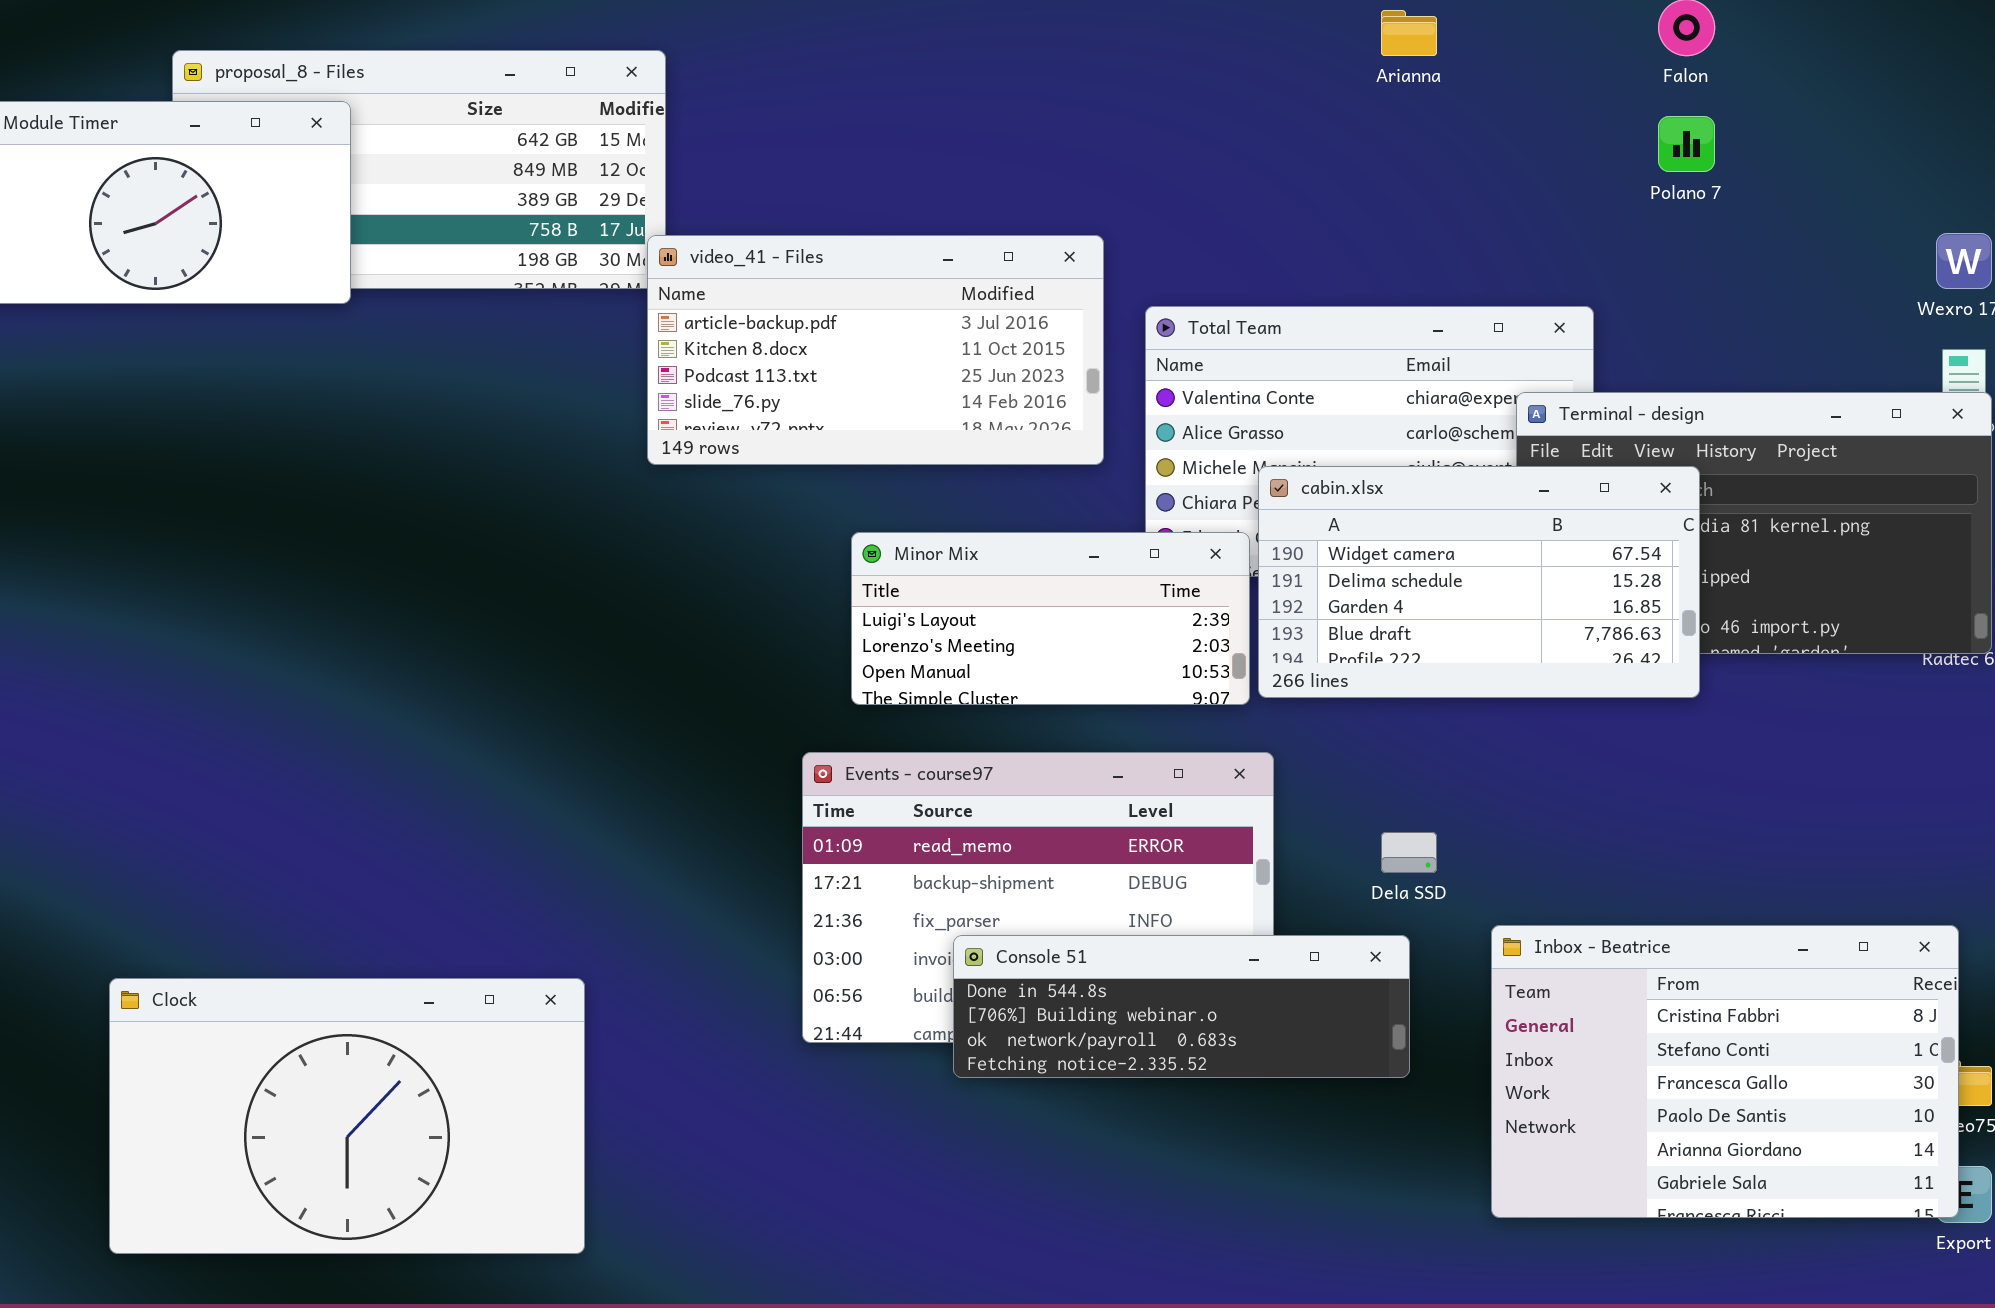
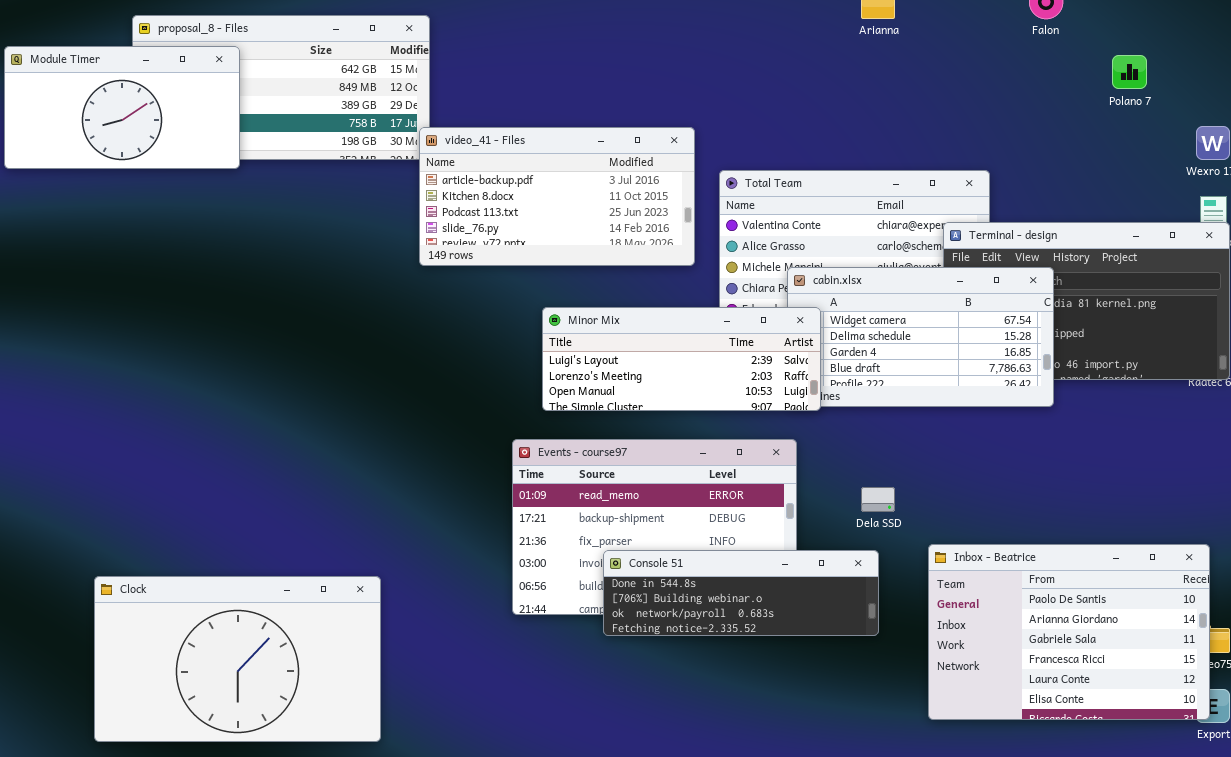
Polano 7: [1658,116,1715,172] -> [1112,55,1147,89], moved
Minor Mix: [851,532,1250,705] -> [542,307,821,411], resized
Inbox - Beatrice: [1491,925,1959,1218] -> [928,544,1210,720], scrolled down 3 rows

